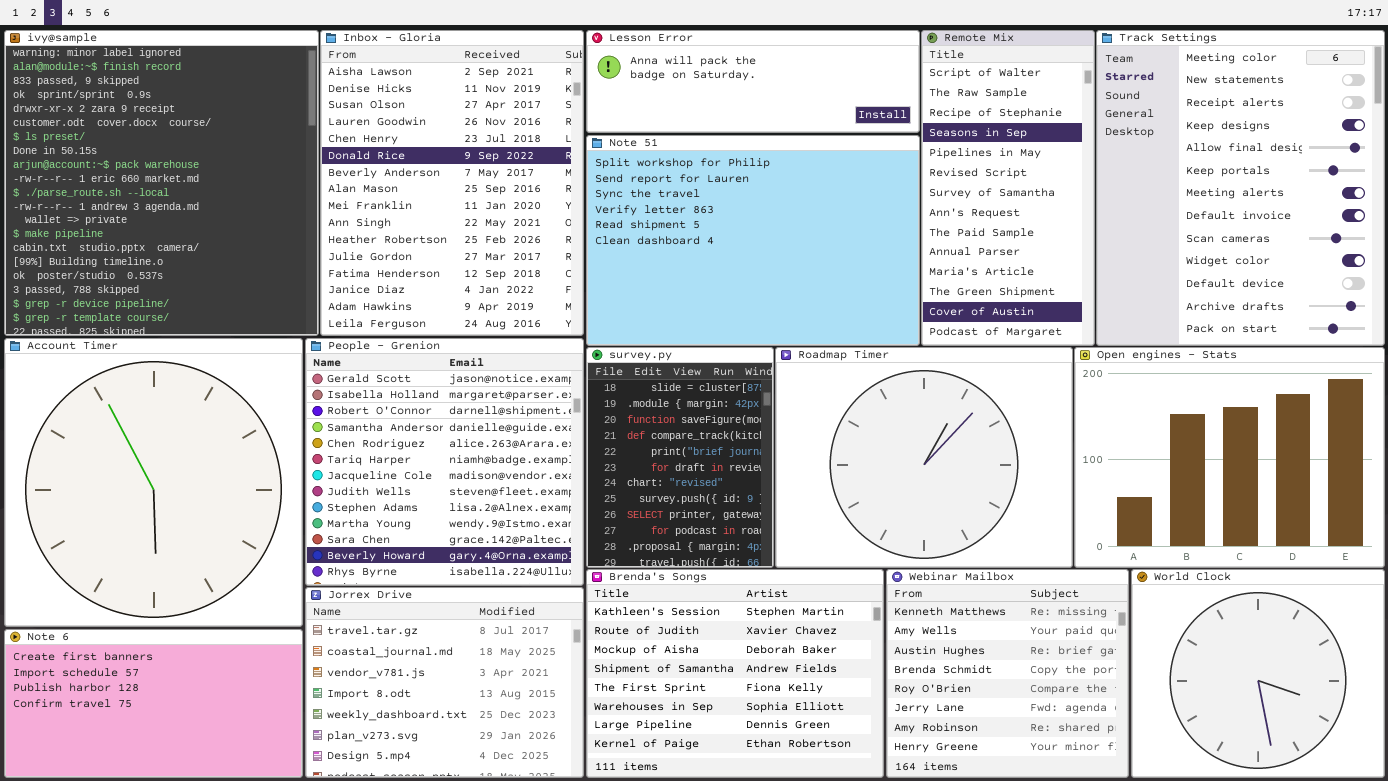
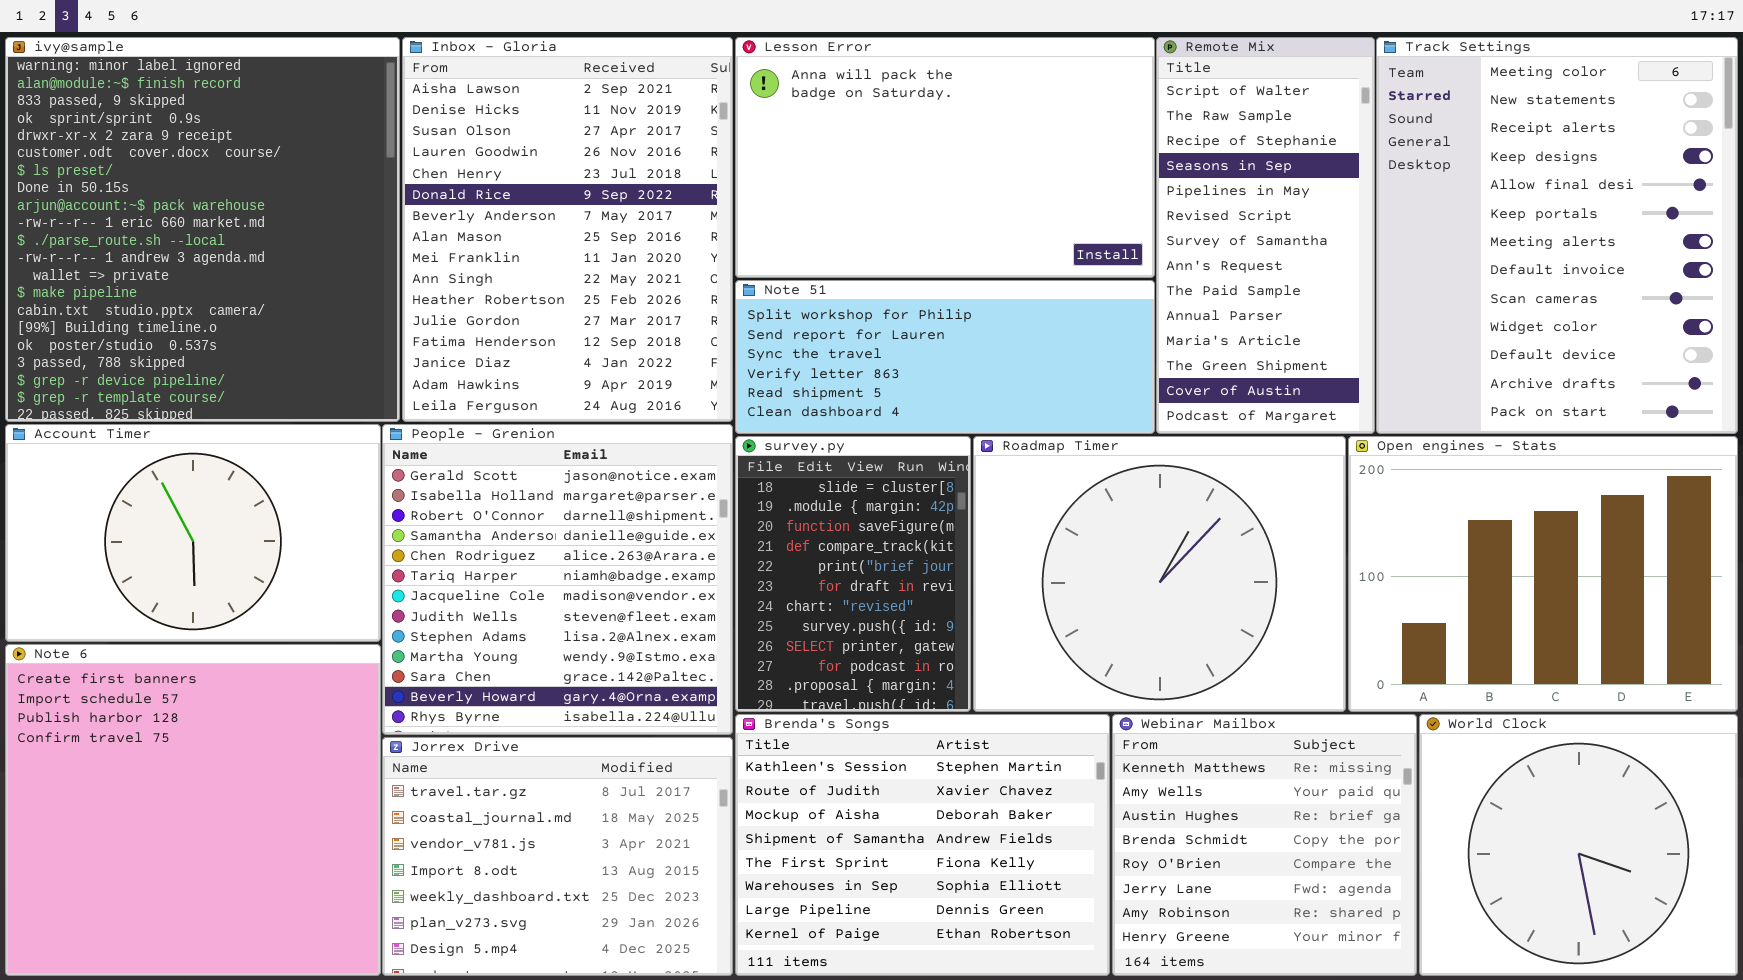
Lesson Error: [586,30,920,133] -> [735,37,1155,278], resized
Note 51: [586,135,920,346] -> [735,280,1155,434], resized
Account Timer: [4,338,303,627] -> [5,424,381,642], resized
Note 6: [4,629,303,778] -> [5,644,381,976], resized

